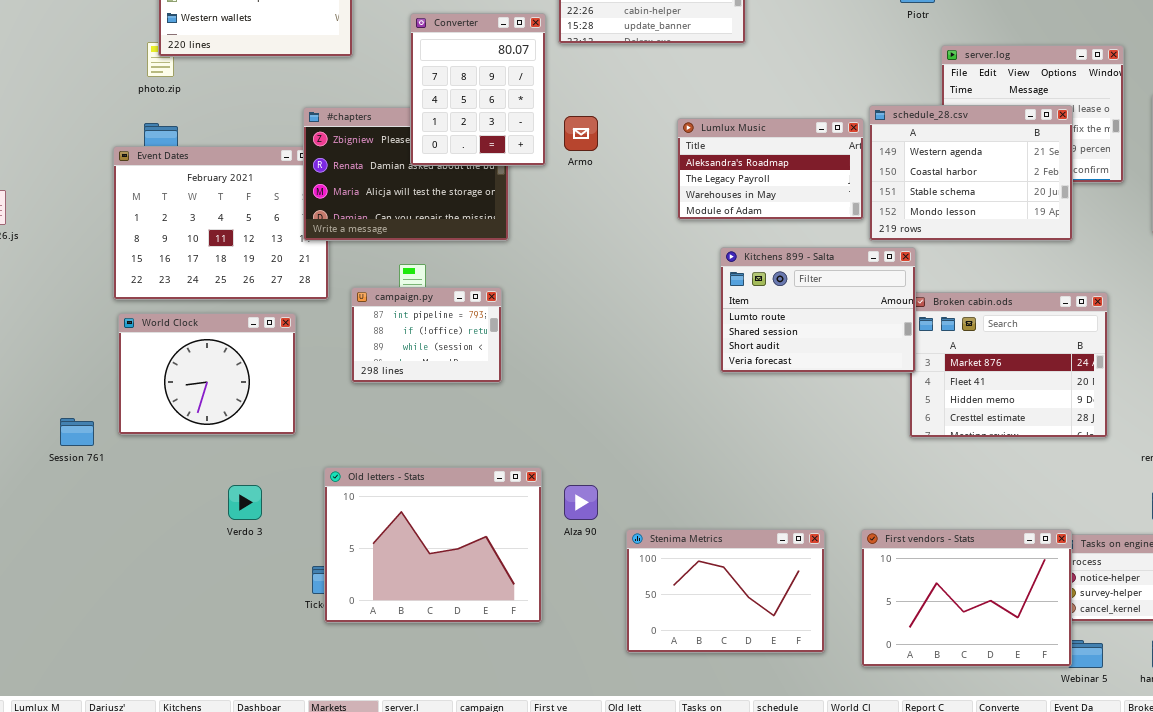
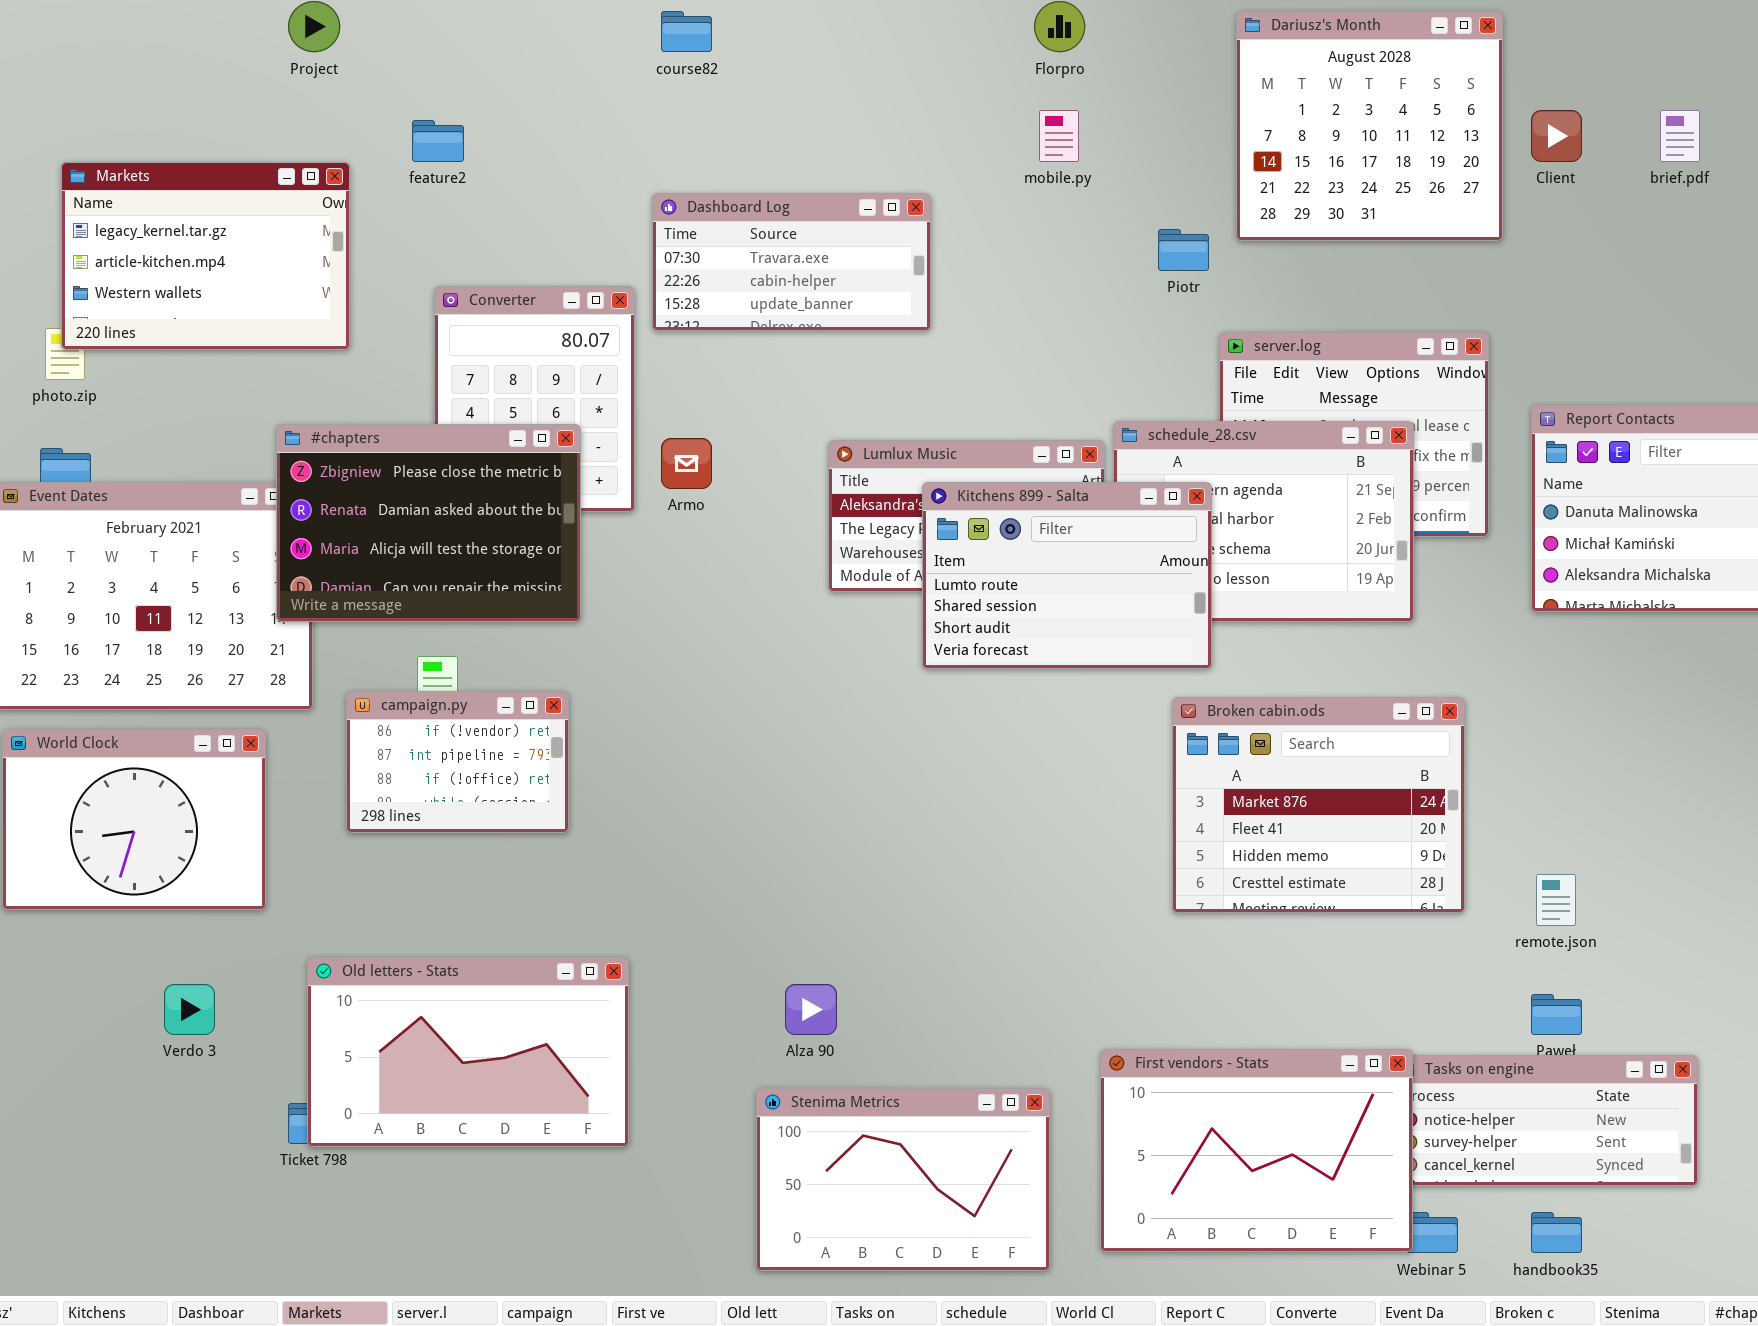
#chapters: [303,107,509,241] -> [276,424,581,622], raised
Kitchens 899 - Salta: [720,247,916,373] -> [922,482,1212,669], moved
campaign.py: [351,287,502,383] -> [346,691,569,833], scrolled up 1 row
Old letters - Stats: [324,467,542,623] -> [307,957,629,1147], resized
Alza 90: [564,485,598,520] -> [785,984,837,1035], moved
Stenima Metrics: [626,529,825,653] -> [756,1088,1050,1271], moved

